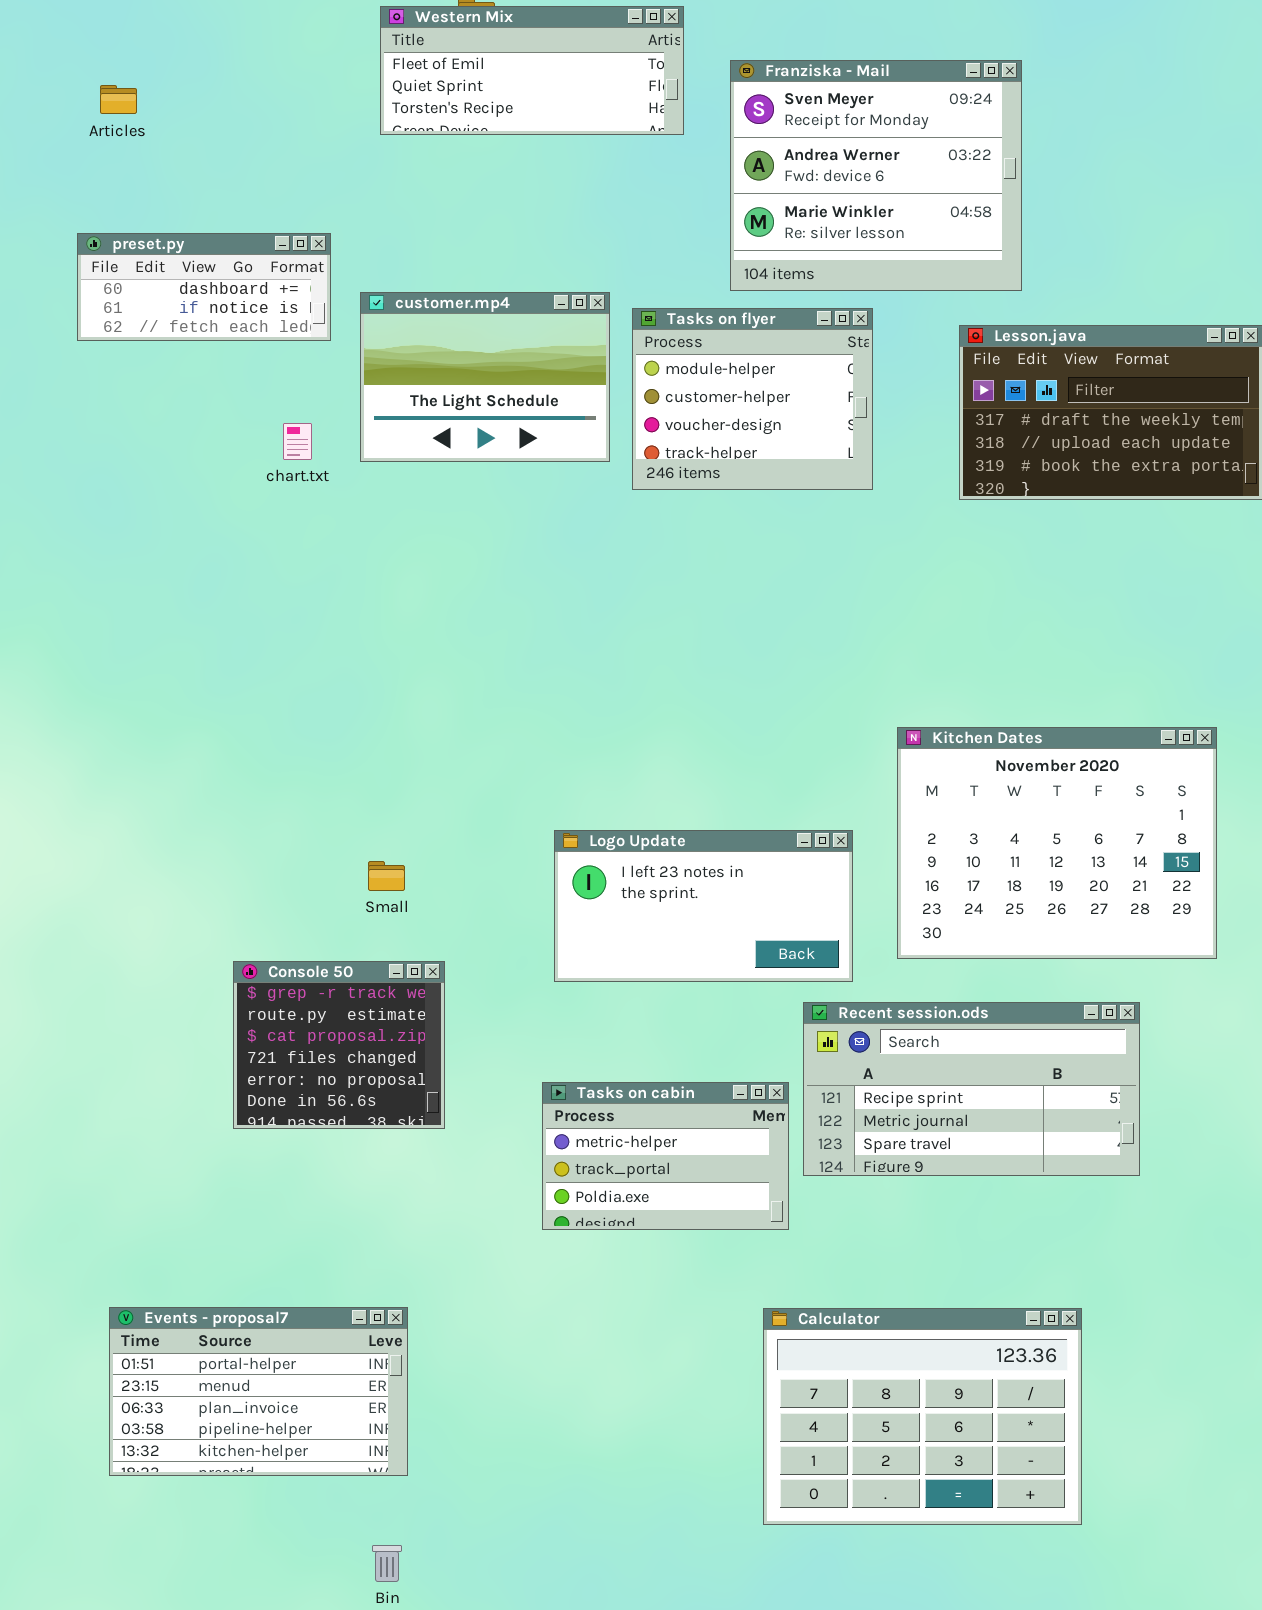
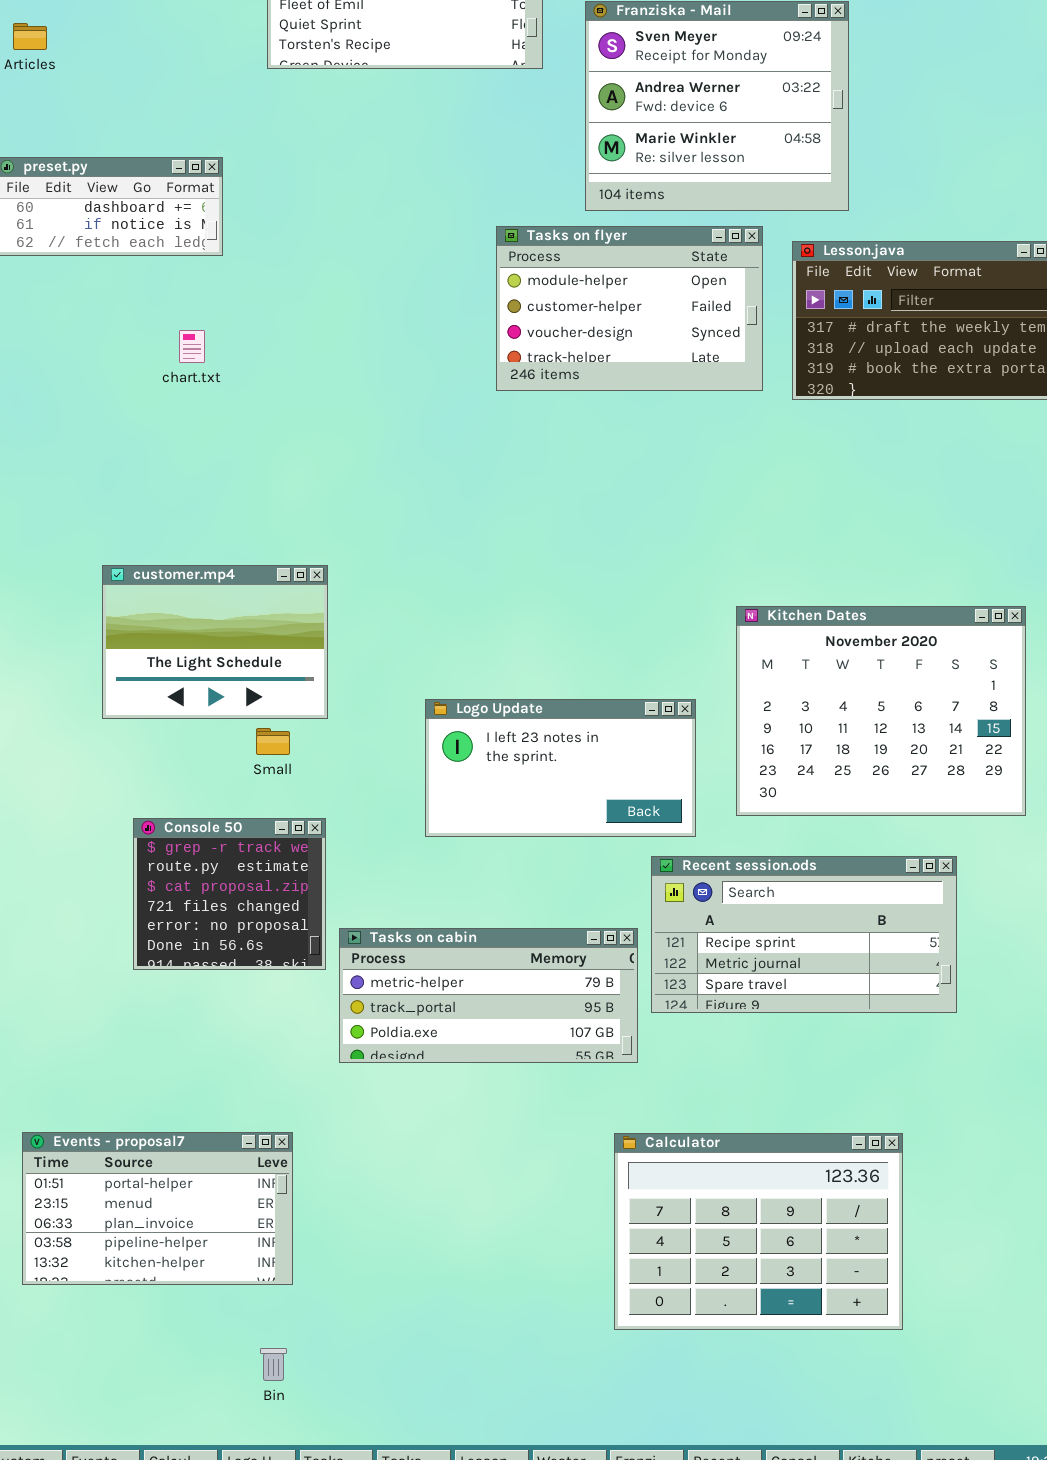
customer.mp4: [360,292,610,462] -> [102,565,328,719], moved
Tasks on flyer: [632,308,873,490] -> [496,226,763,391], resized
Tasks on cabin: [542,1082,789,1230] -> [339,928,638,1063], resized

